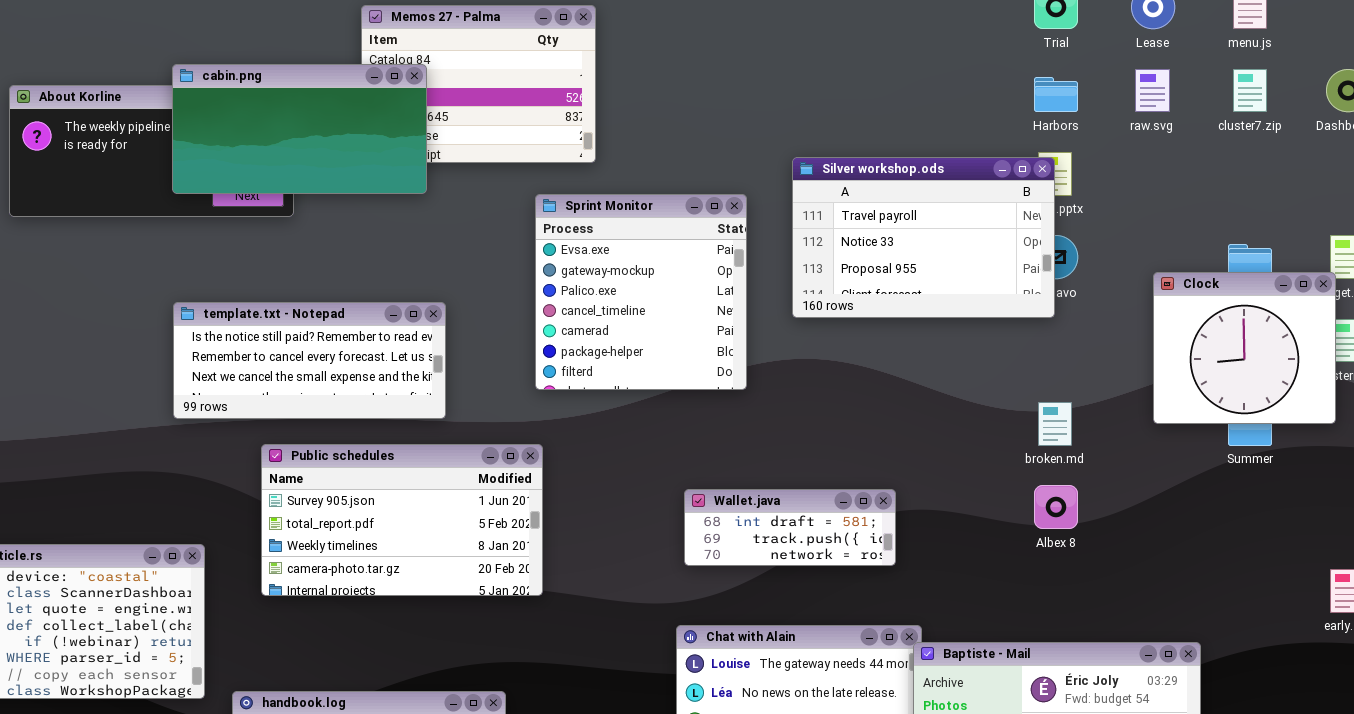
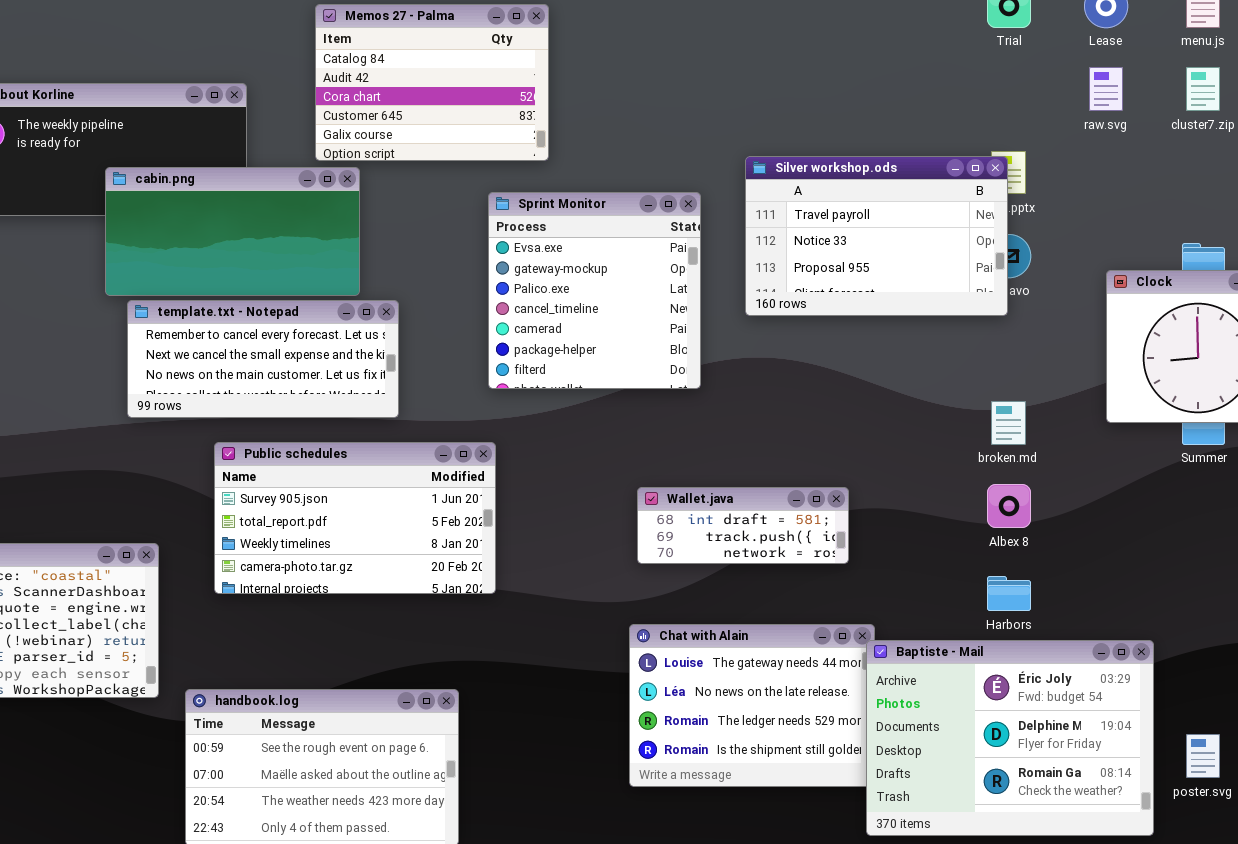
cabin.png: [172,64,427,194] -> [105,167,360,296], moved
Harbors: [1034,77,1078,112] -> [987,576,1031,611], moved
template.txt - Notepad: [173,302,446,419] -> [127,300,399,418], scrolled down 1 row

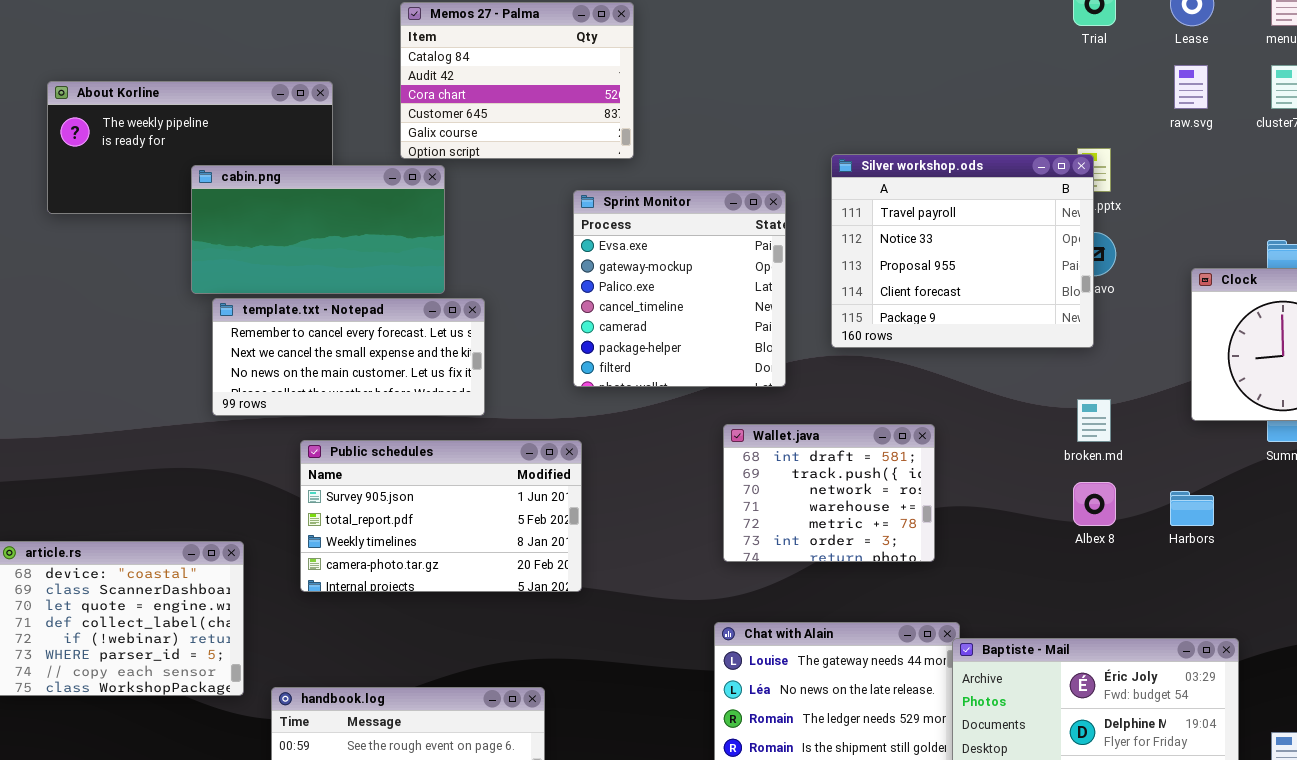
Silver workshop.ods: [745,156,1008,316] -> [831,154,1094,348], resized
Wallet.java: [637,487,849,564] -> [723,424,935,562], resized
Harbors: [987,576,1031,611] -> [1170,491,1214,526], moved

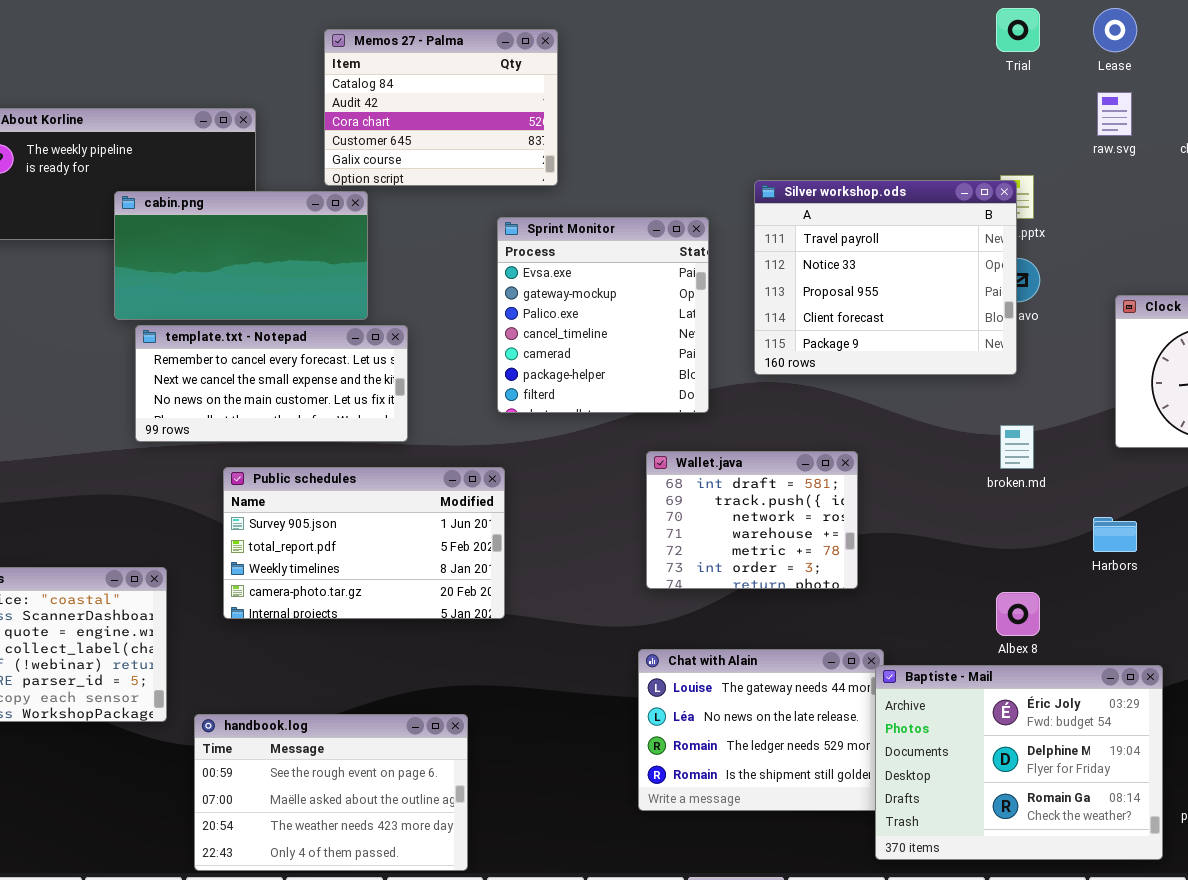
Albex 8: [1073,482,1116,526] -> [996,592,1040,636], moved

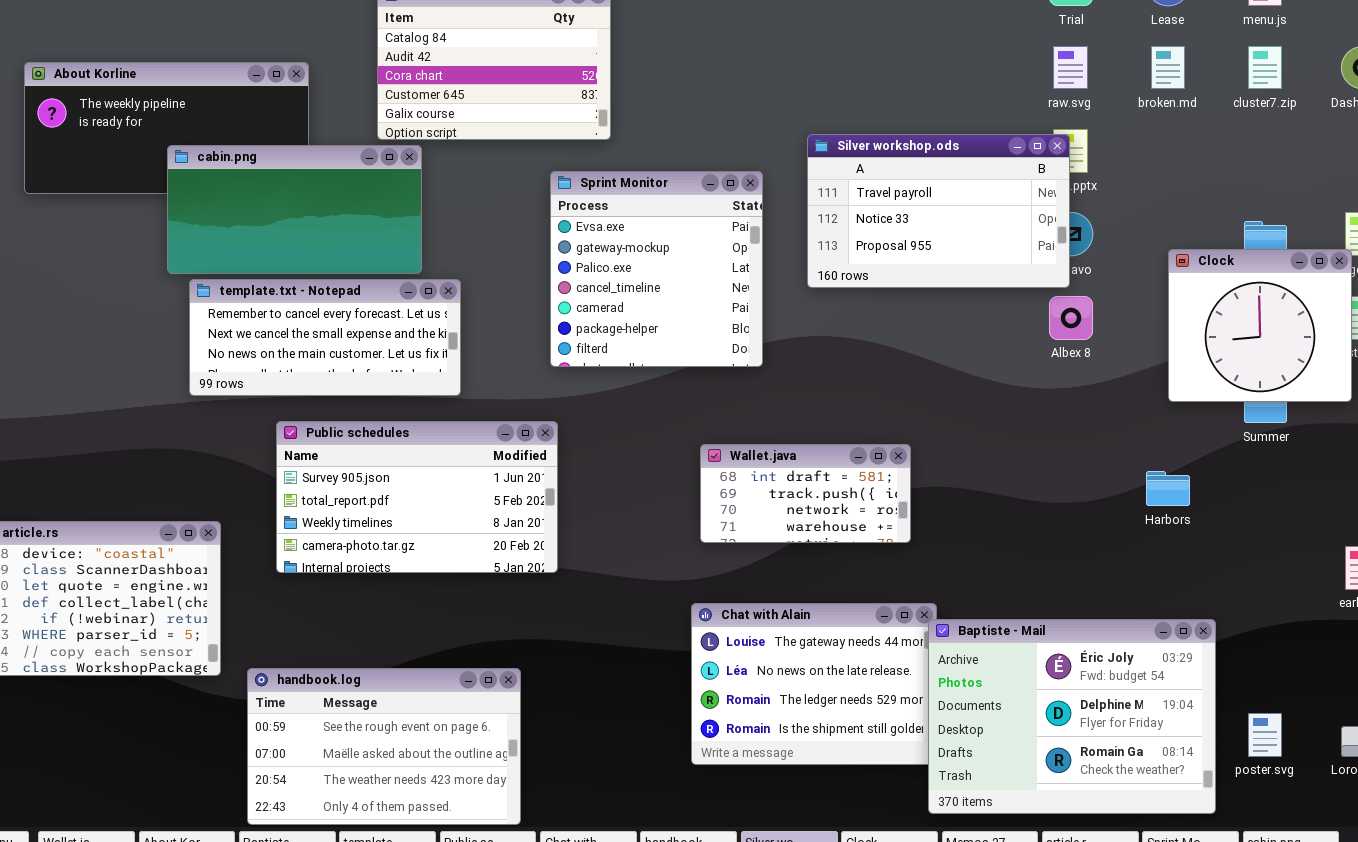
raw.svg: [1097,92,1132,136] -> [1053,46,1088,89], moved
Silver workshop.ods: [754,180,1017,375] -> [807,134,1070,288], resized
broken.md: [1000,425,1034,469] -> [1151,46,1185,89], moved
Wallet.java: [646,451,858,589] -> [700,444,911,543], resized
Albex 8: [996,592,1040,636] -> [1049,296,1093,340], moved

